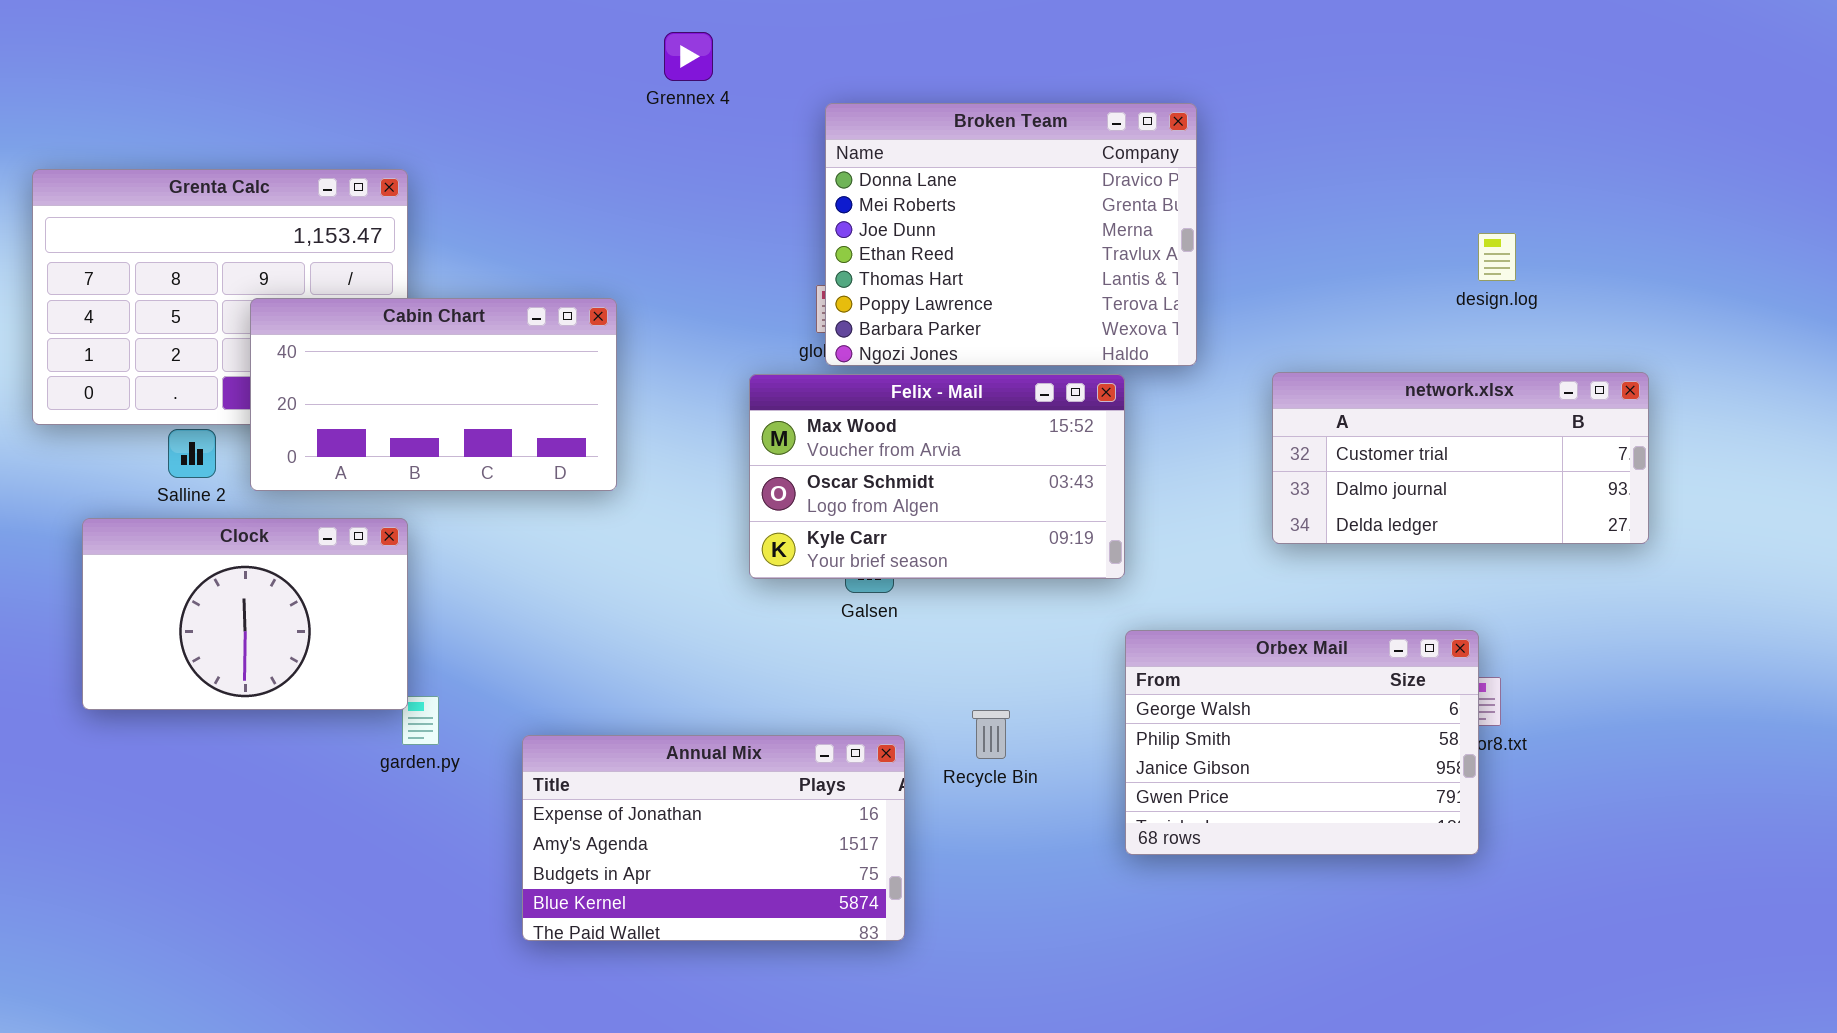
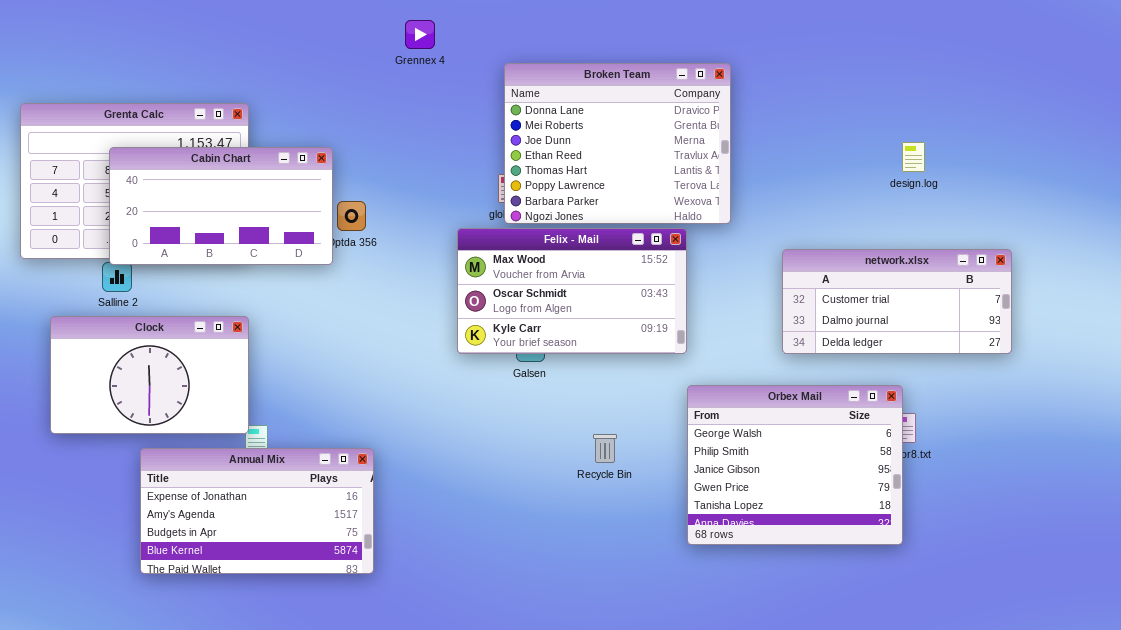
Cabin Chart: [250,298,617,491] -> [109,147,333,265], moved
network.xlsx: [1272,372,1649,544] -> [782,249,1012,354], moved
Orbex Mail: [1125,630,1479,855] -> [687,385,903,545], resized
Annual Mix: [522,735,905,941] -> [140,448,374,574], moved

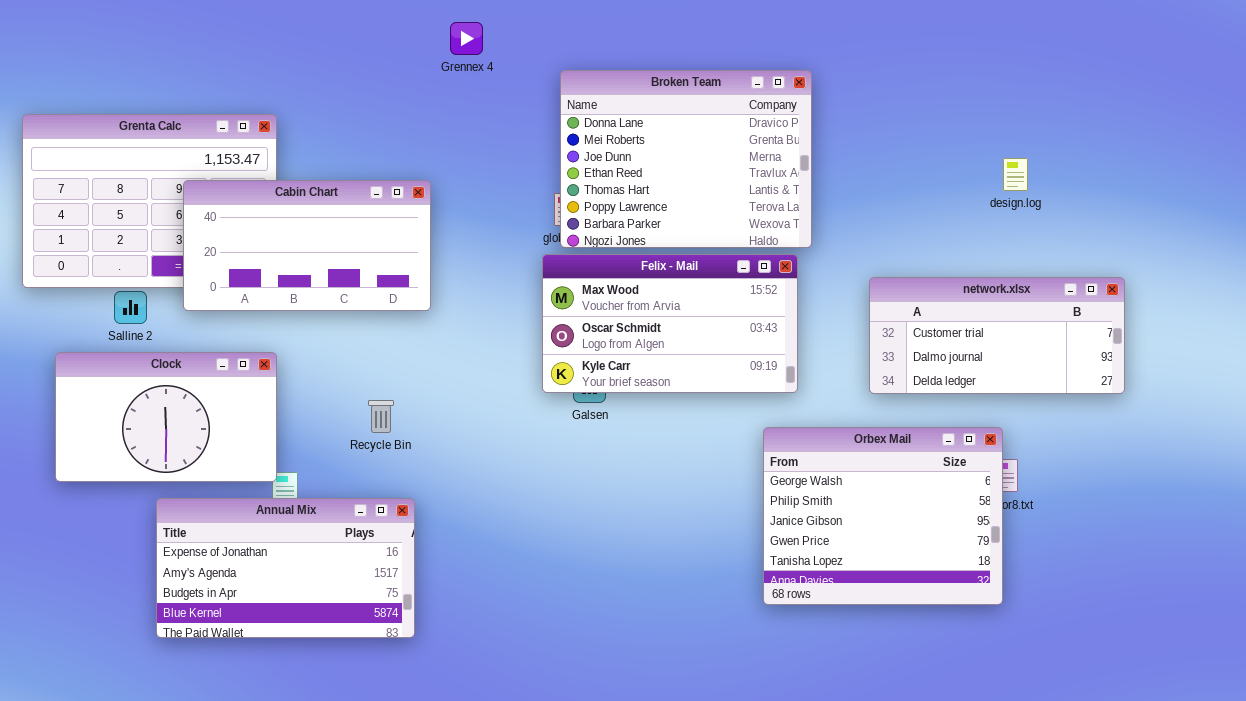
Cabin Chart: [109,147,333,265] -> [183,180,431,311], moved
Felix - Mail: [457,228,687,354] -> [542,254,798,393], moved
Recycle Bin: [593,434,617,463] -> [368,400,394,433], moved

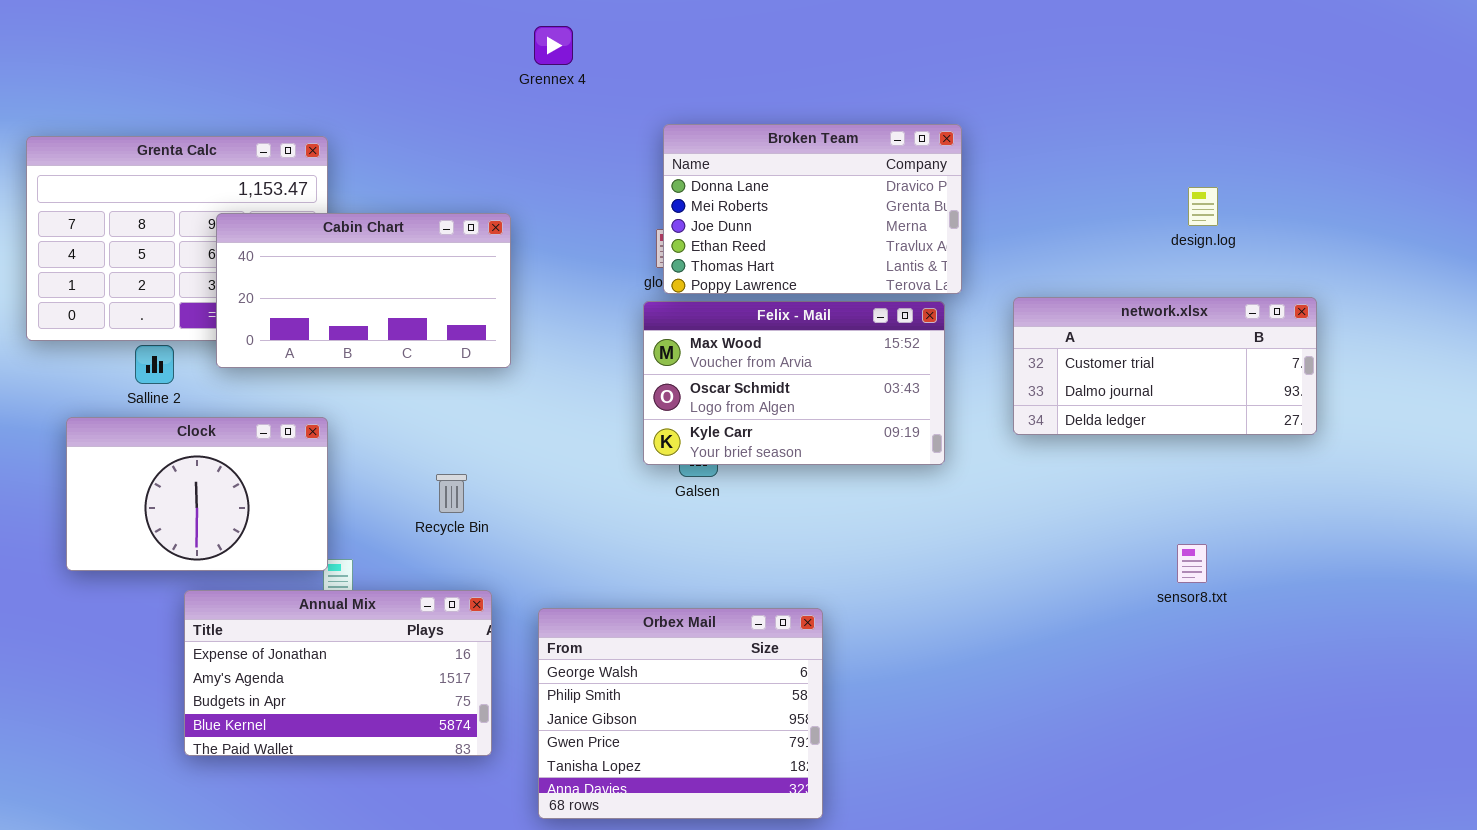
Broken Team: [560,70,812,248] -> [663,124,962,294], resized
network.xlsx: [869,277,1125,394] -> [1013,297,1317,435], moved
Orbex Mail: [763,427,1003,605] -> [538,608,823,819], moved

